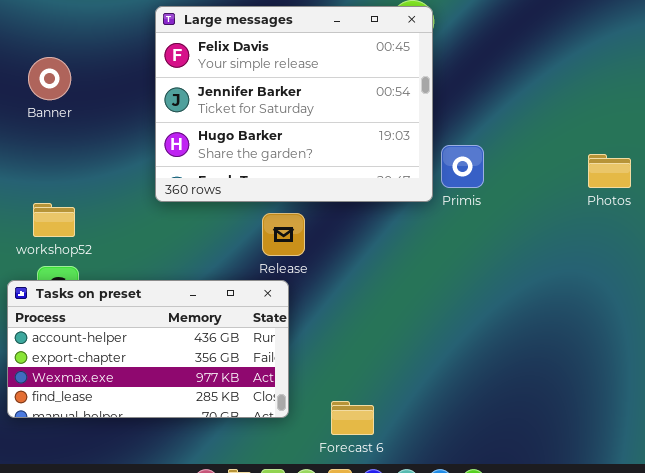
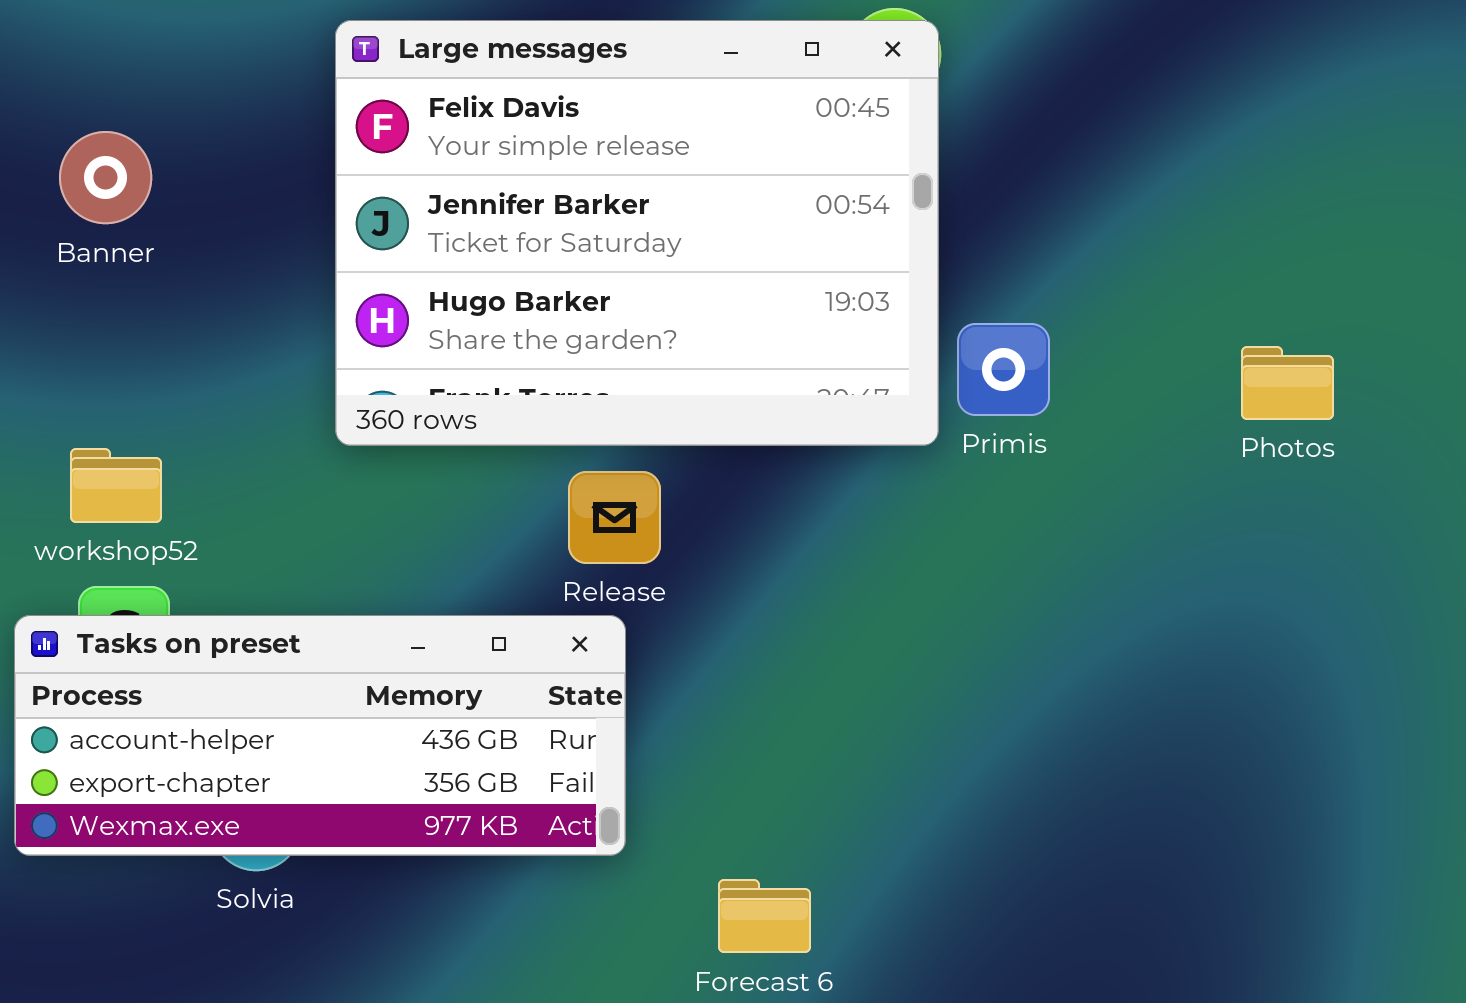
Photos: [588,154,631,188] -> [1241,346,1334,420], moved
Tasks on preset: [7,280,289,418] -> [14,615,626,856], resized

